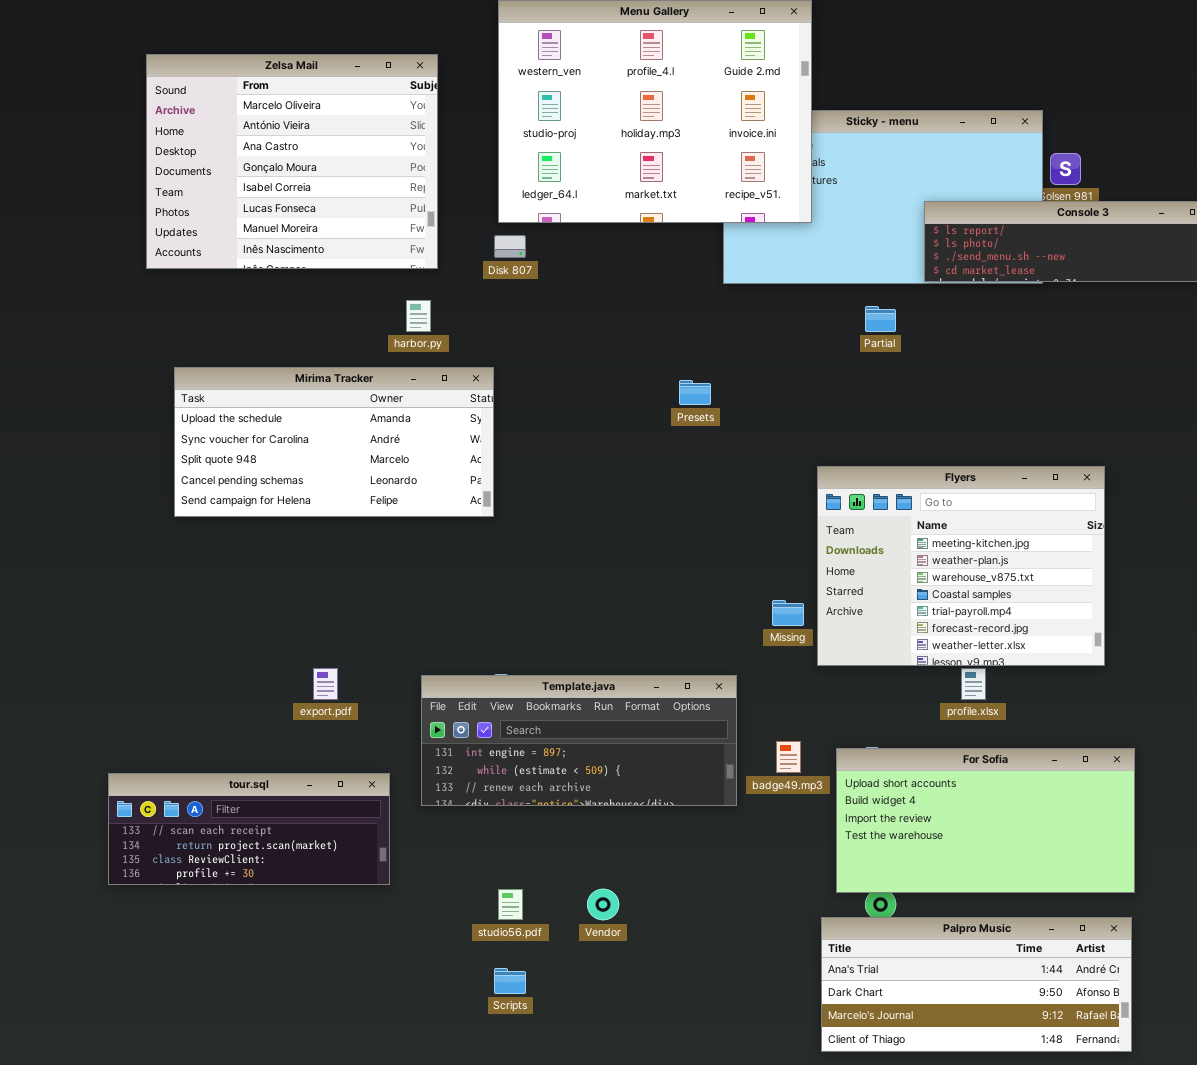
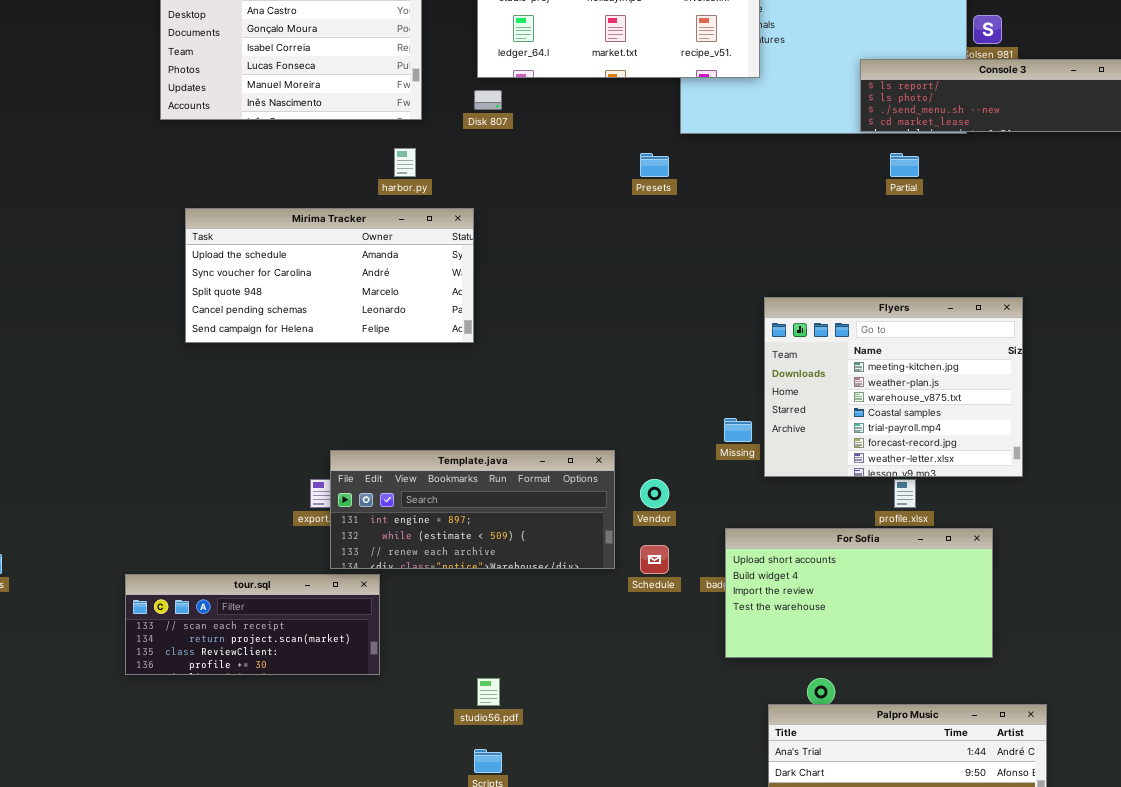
Partial: [865,306,896,332] -> [890,153,919,177], moved
Presets: [679,380,711,405] -> [640,153,669,177], moved
Template.java: [421,675,737,806] -> [330,450,615,569], moved
For Sofia: [836,748,1135,893] -> [725,528,993,658], moved
Vendor: [587,889,619,920] -> [640,479,669,508], moved

